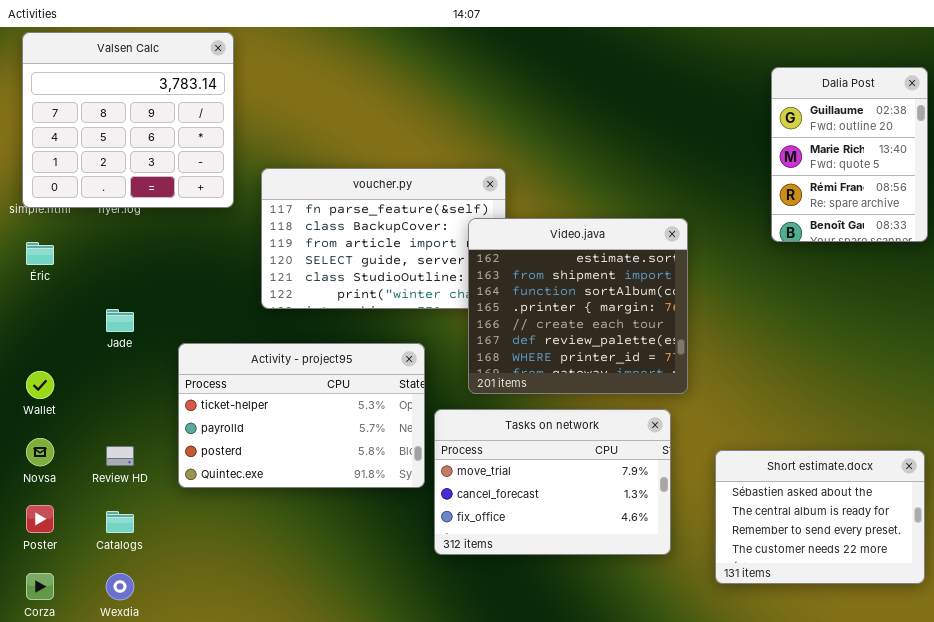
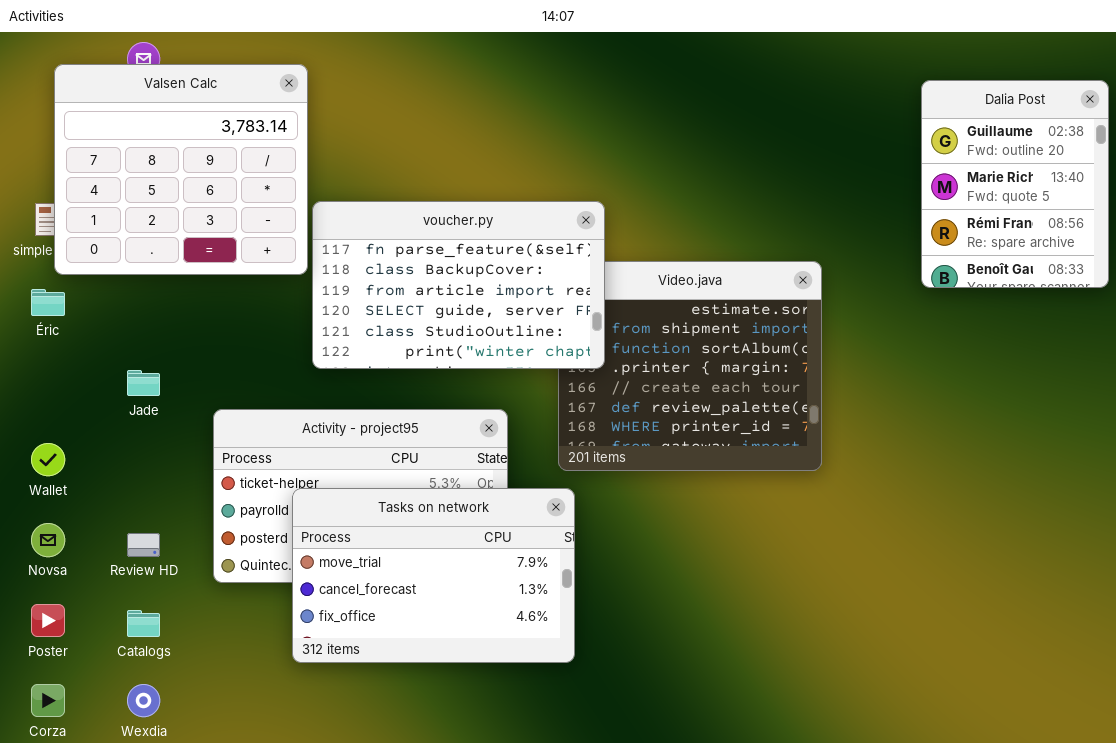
Valsen Calc: [22,32,234,208] -> [54,64,308,275], moved
voucher.py: [261,168,506,309] -> [312,201,605,369], raised
Tasks on network: [434,409,671,555] -> [292,488,575,663], moved
Short estimate.docx: [715,450,925,584] -> none, closed

